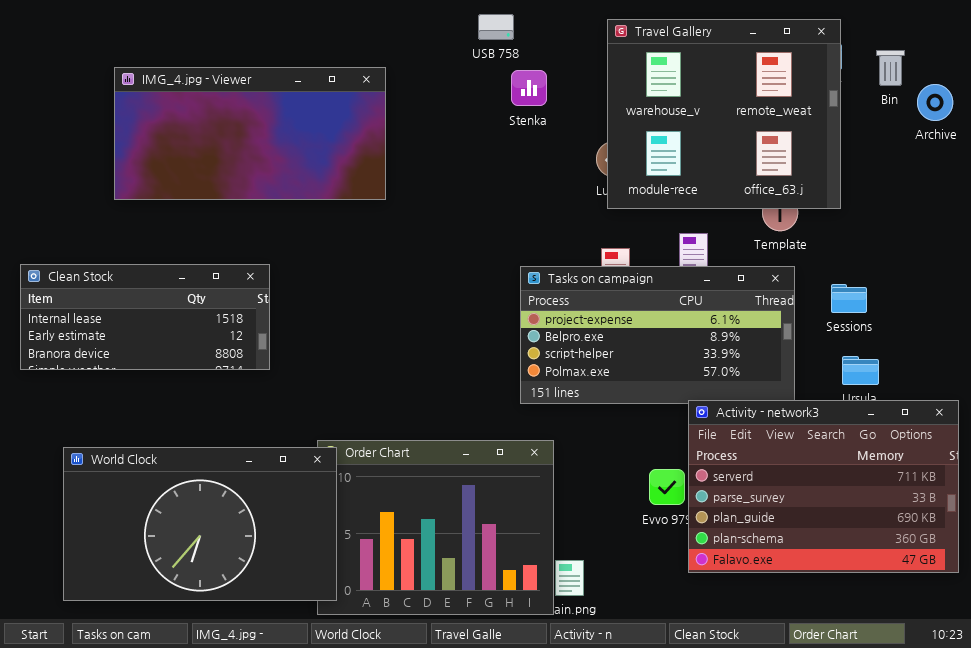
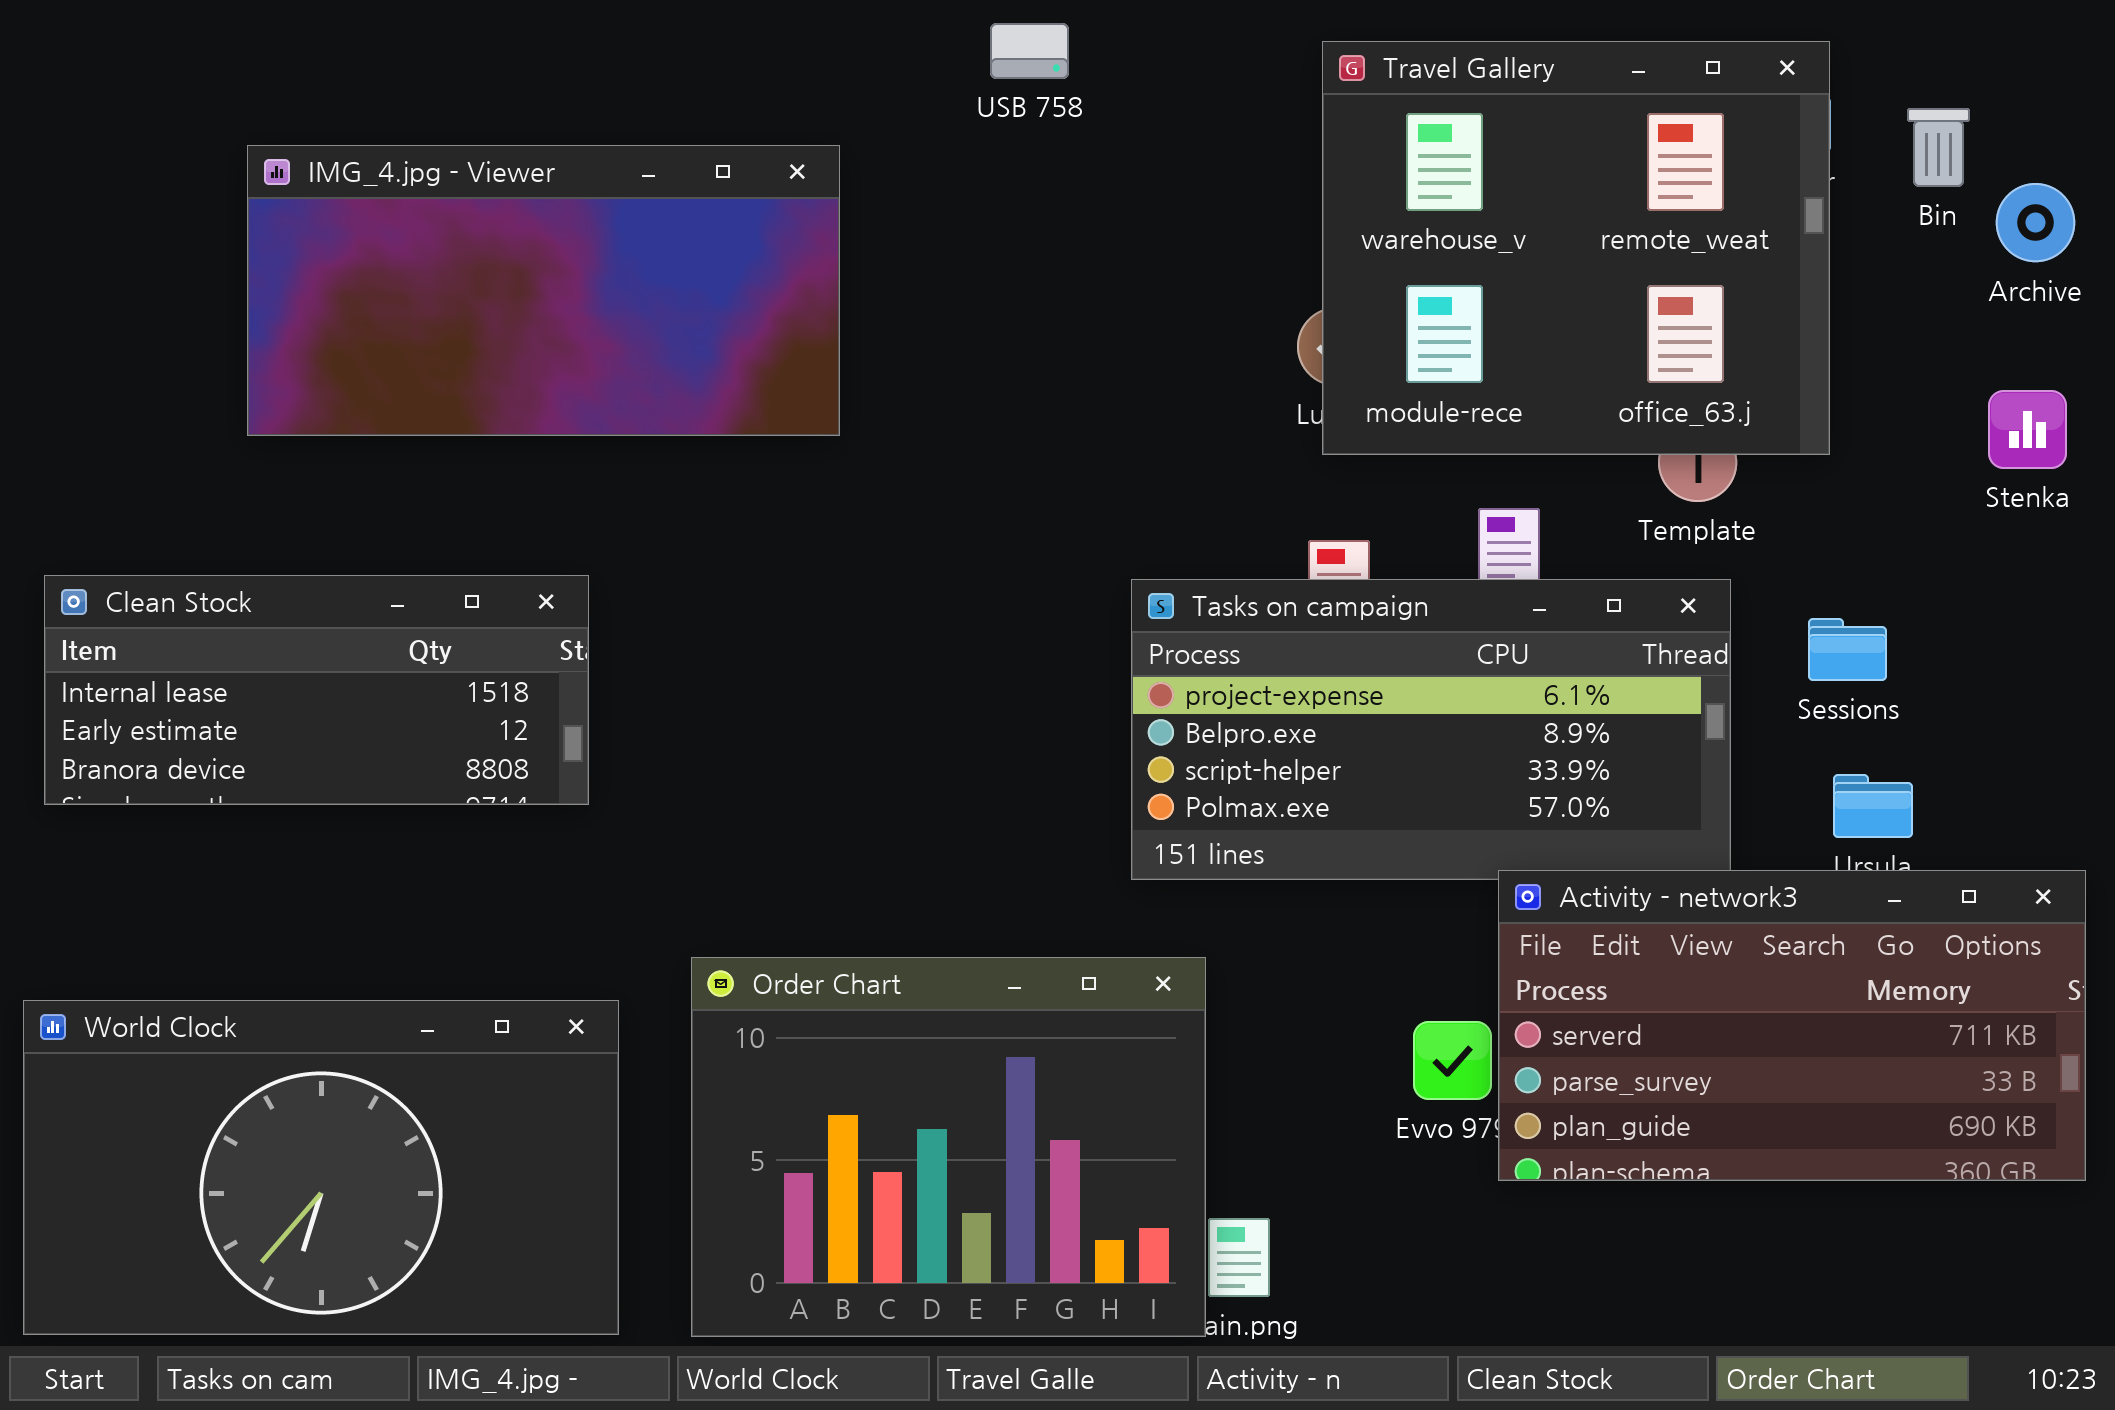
USB 758: [478,14,514,40] -> [990,23,1069,79], moved
Stenka: [511,70,547,106] -> [1988,390,2067,469], moved
Activity - network3: [688,400,959,573] -> [1498,870,2086,1181], resized
World Clock: [63,447,337,601] -> [23,1000,619,1335], moved

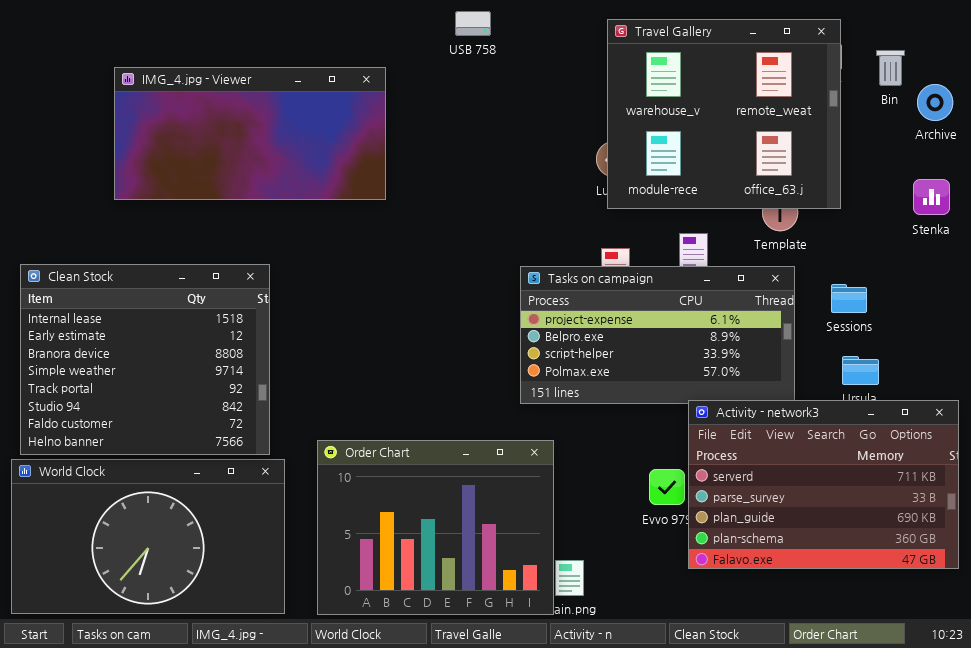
Clean Stock: [44,575,589,805] -> [20,264,270,455], resized
Activity - network3: [1498,870,2086,1181] -> [688,400,959,569], resized

